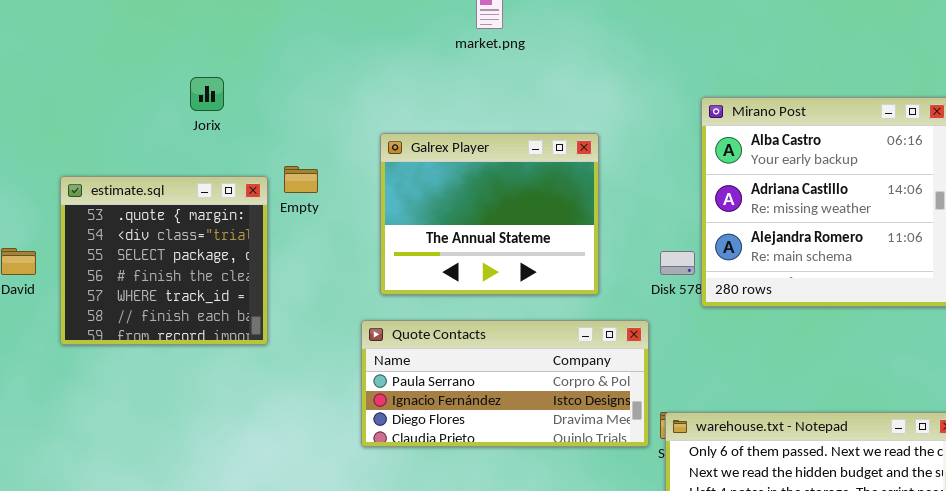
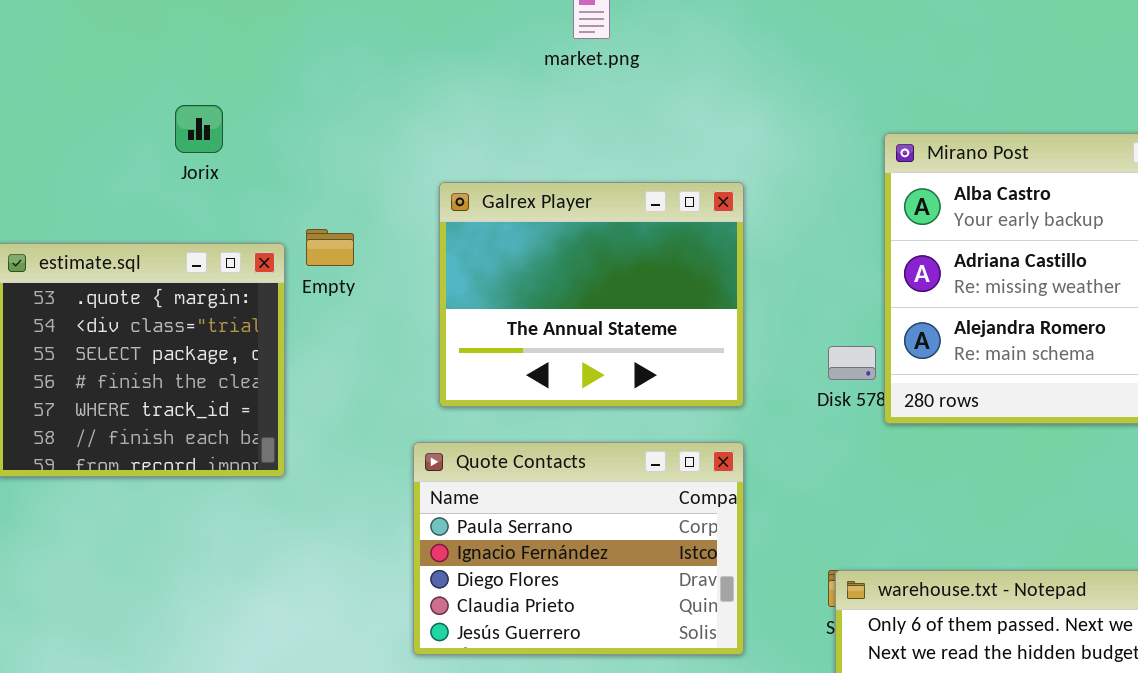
Quote Contacts: [361,320,649,447] -> [413,442,744,655], resized

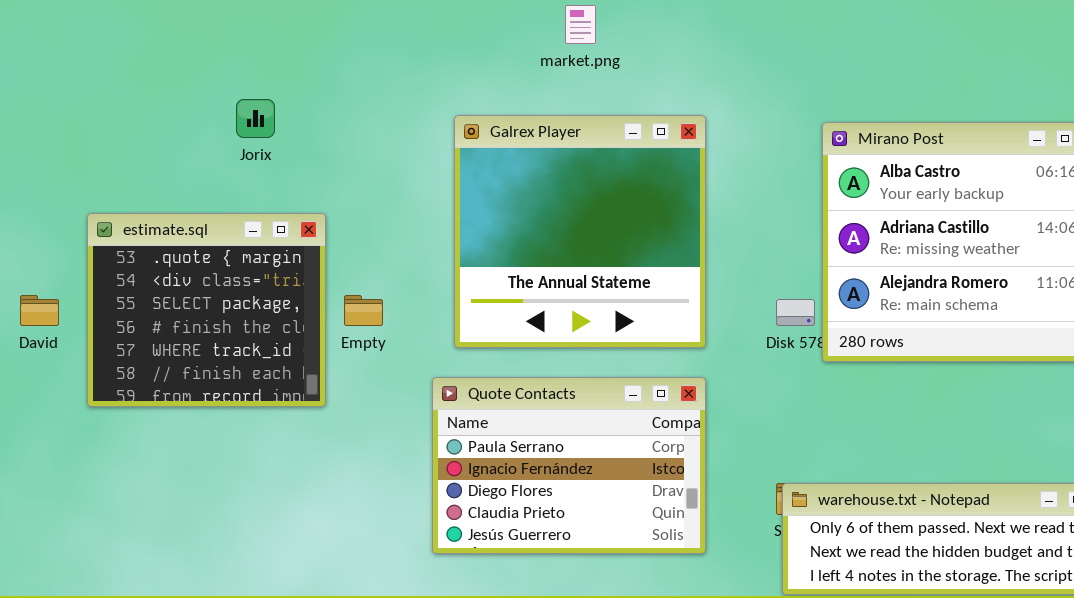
Galrex Player: [439,182,744,407] -> [454,115,706,348], resized
Empty: [306,229,354,266] -> [344,295,383,326], moved

